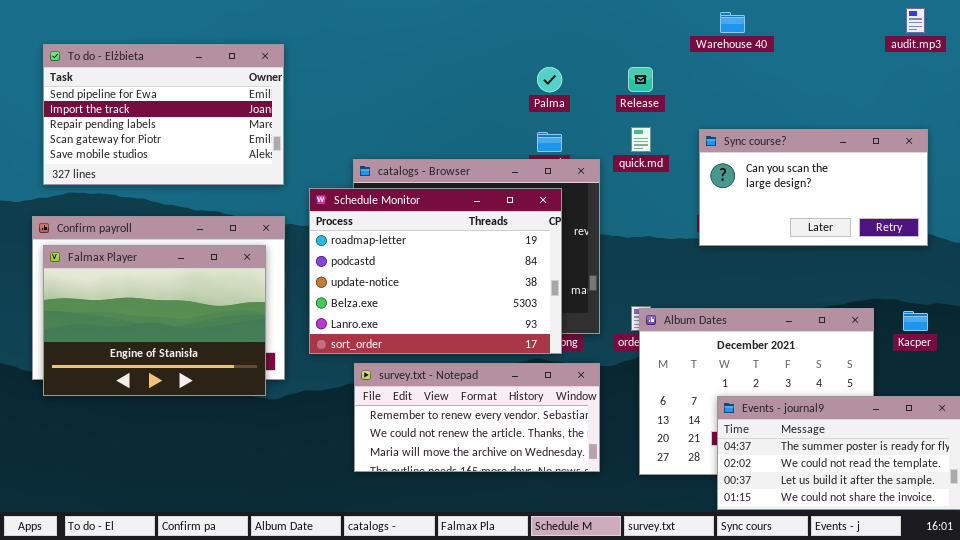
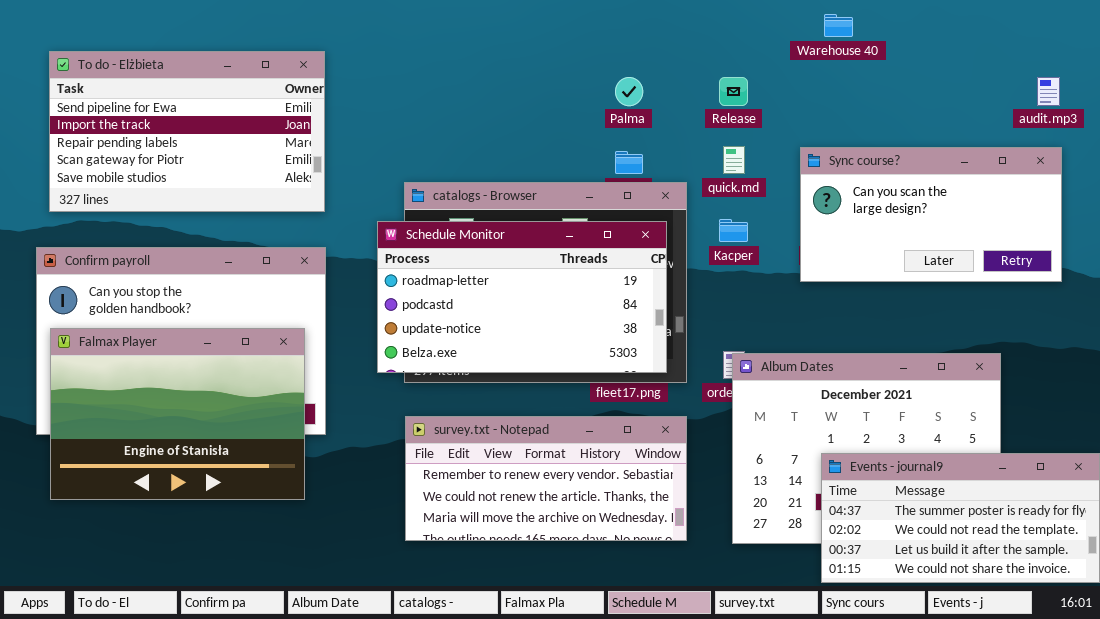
audit.mp3: [906,8,925,33] -> [1037,77,1060,106], moved
Schedule Monitor: [309,188,562,354] -> [377,221,667,373], moved, resized
Falmax Player: [43,245,266,396] -> [50,328,305,500], moved
Kacper: [903,311,928,331] -> [719,219,748,242], moved

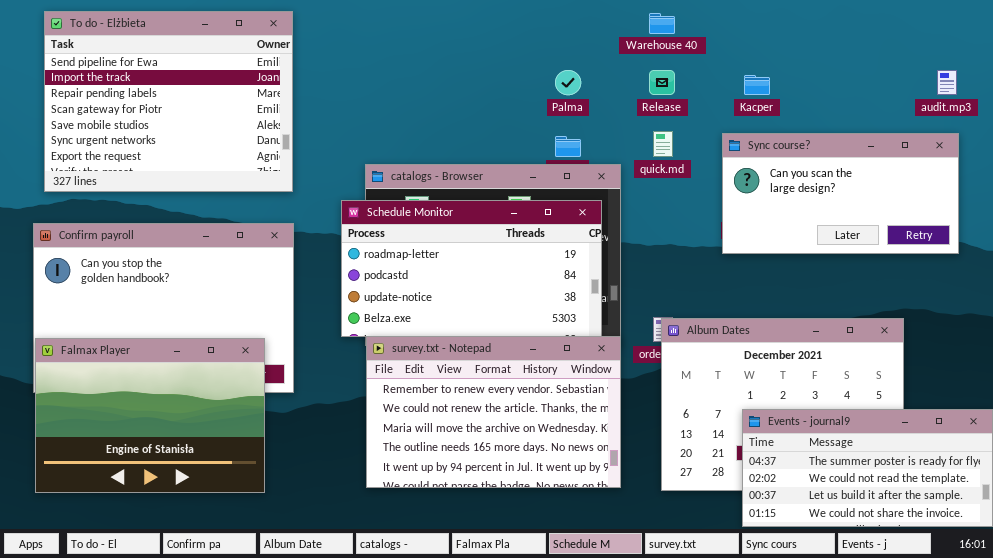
Warehouse 40: [824,14,853,37] -> [649,13,675,34], moved
To do - Elżbieta: [49,51,325,212] -> [44,11,293,192], resized
Kacper: [719,219,748,242] -> [744,75,770,95], moved
Falmax Player: [50,328,305,500] -> [35,338,265,493], moved
survey.txt - Notepad: [405,416,687,541] -> [366,336,621,488], resized

